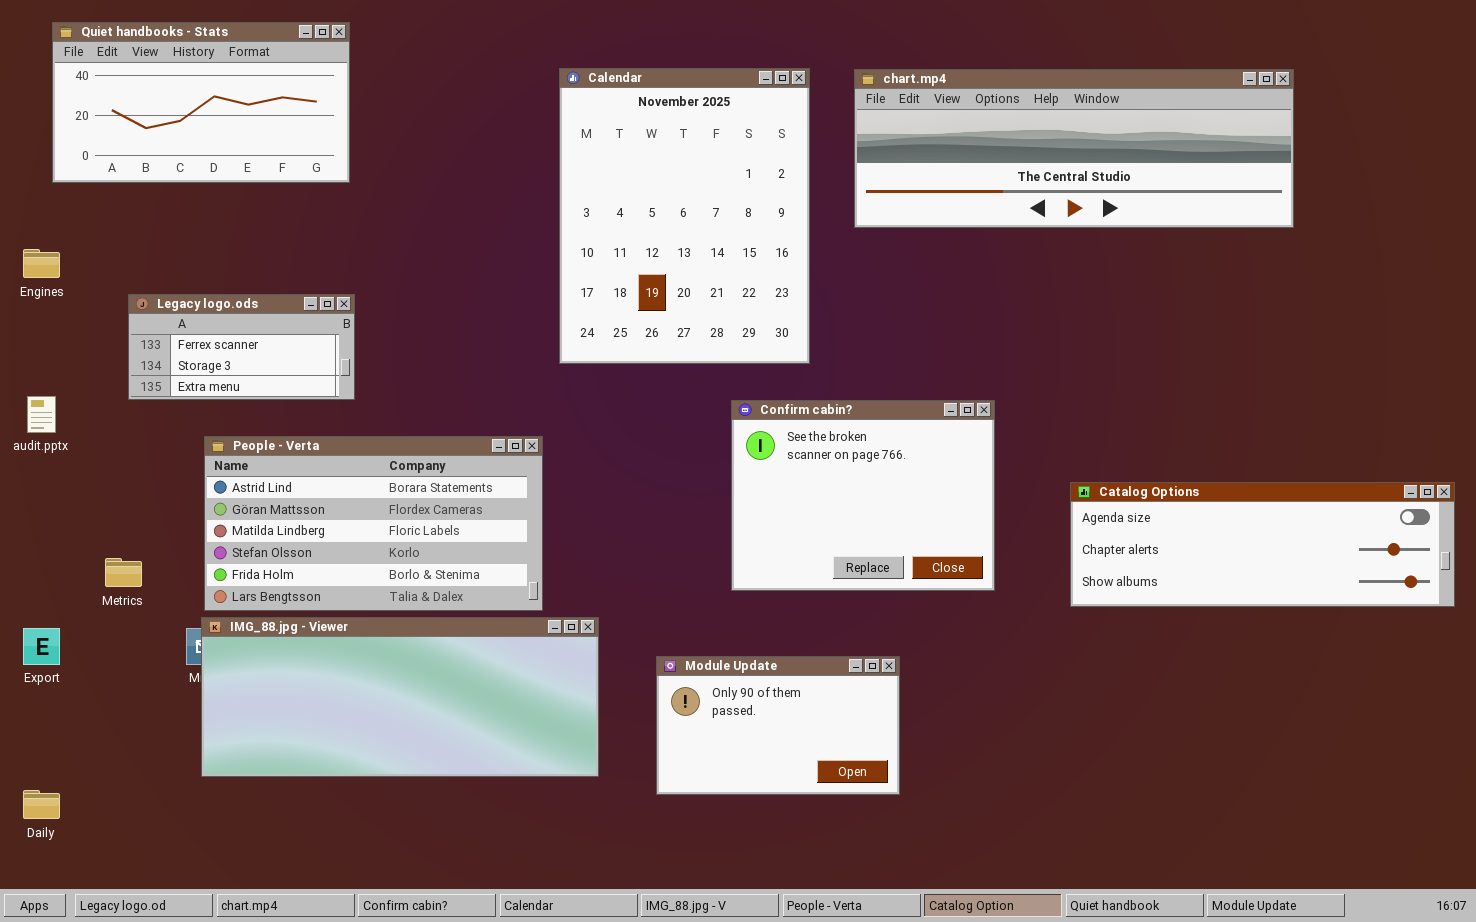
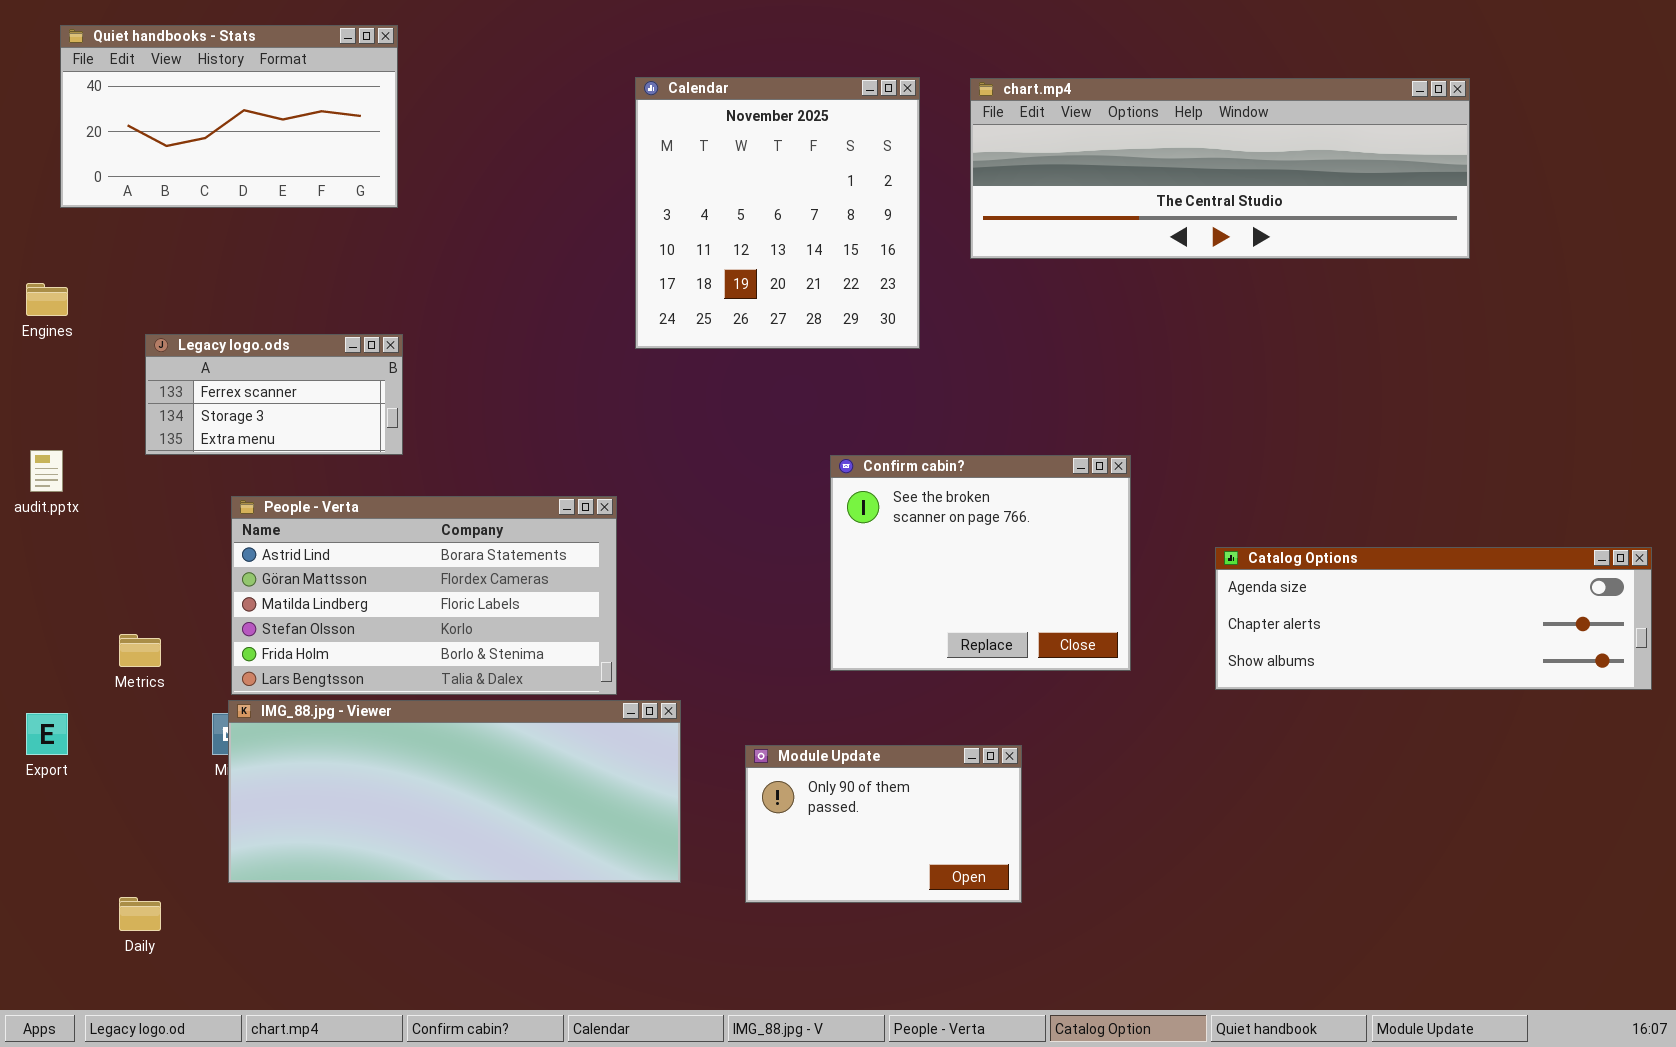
Calendar: [559,68,810,364] -> [635,77,920,349], resized
Daily: [23,790,60,819] -> [119,897,161,931], moved

